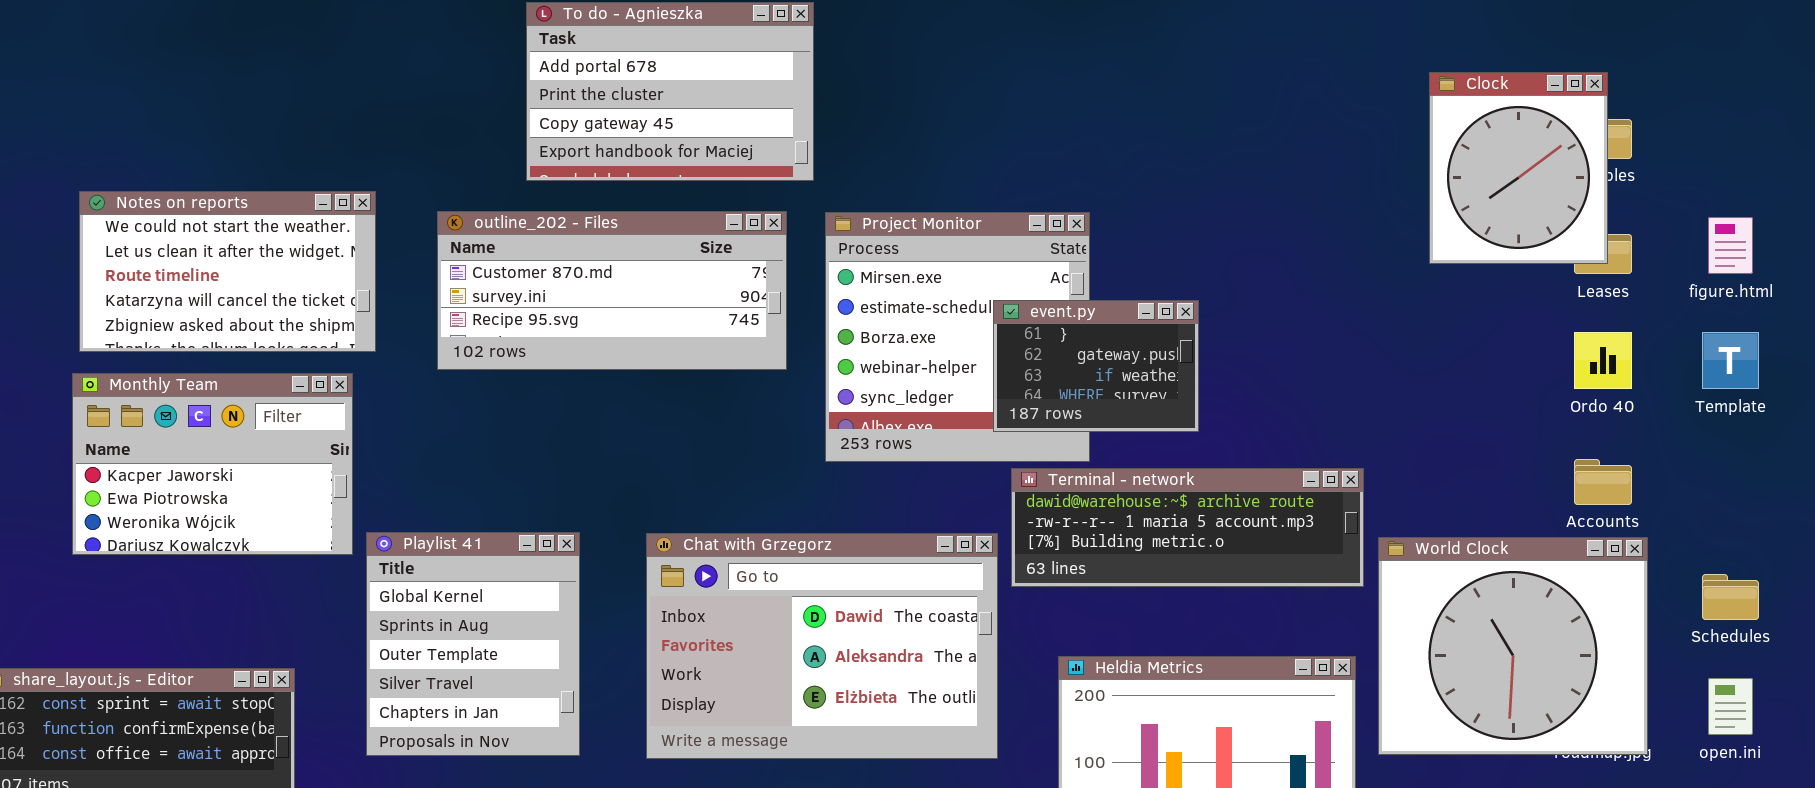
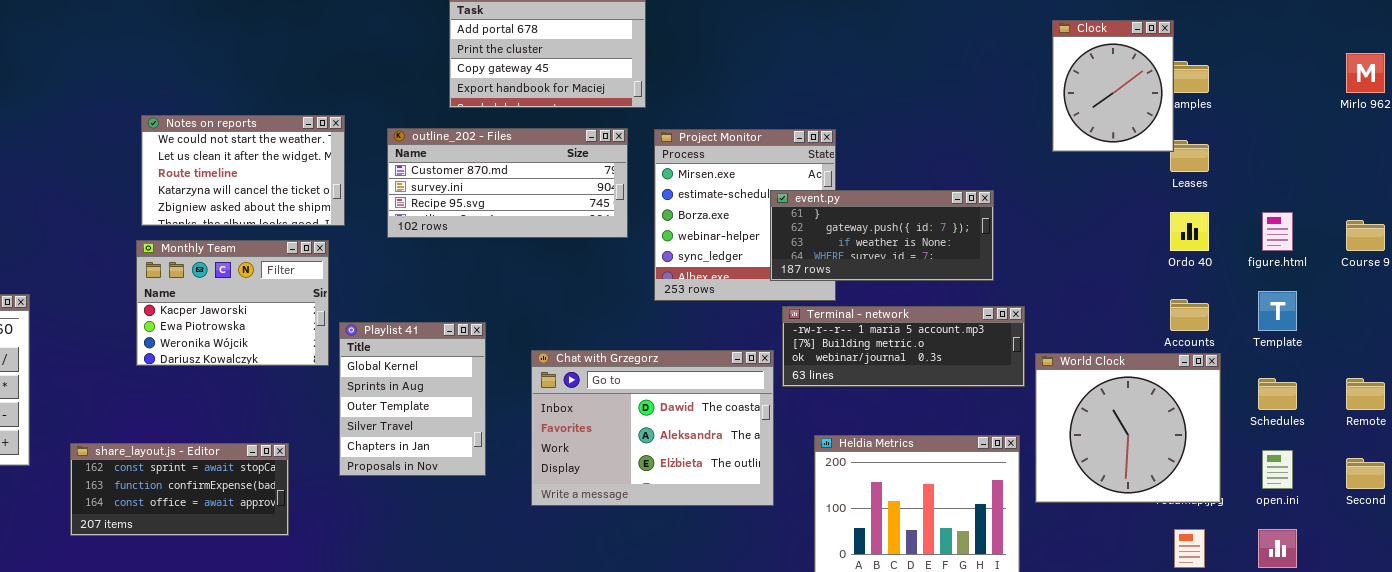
Clock: [1429,72,1608,264] -> [1052,20,1174,152], moved
figure.html: [1708,217,1753,274] -> [1262,212,1293,251], moved
event.py: [993,300,1199,432] -> [770,190,994,281], resized
Template: [1702,332,1759,389] -> [1258,291,1297,331], moved
Terminal - network: [1011,468,1364,587] -> [782,306,1025,387], scrolled down 1 row
Playlist 41: [366,532,580,756] -> [339,322,486,476], moved

